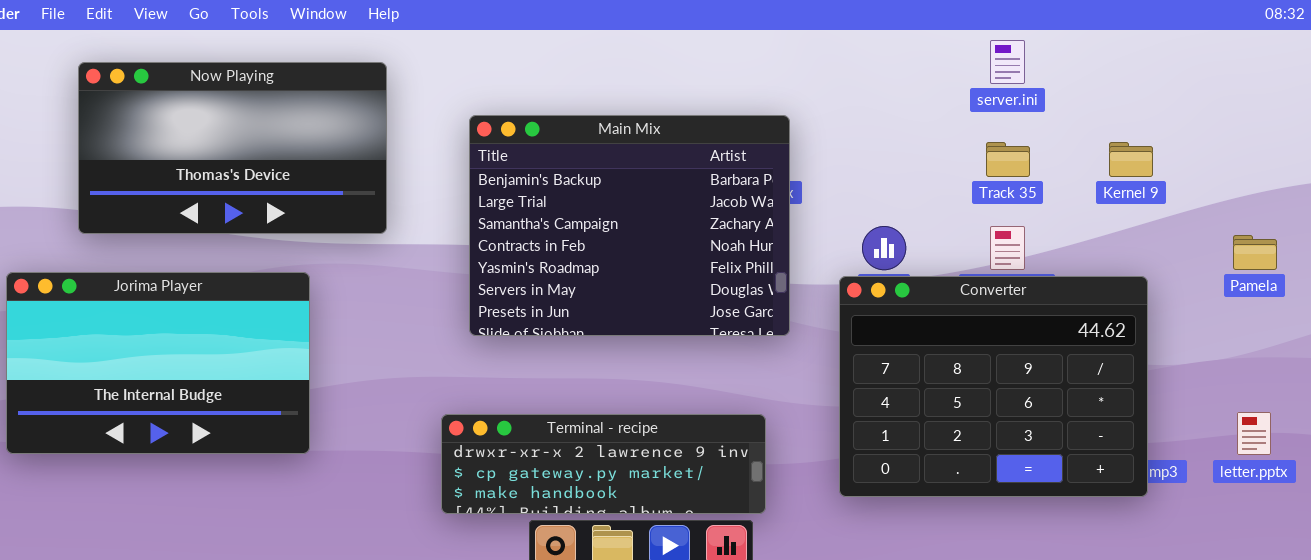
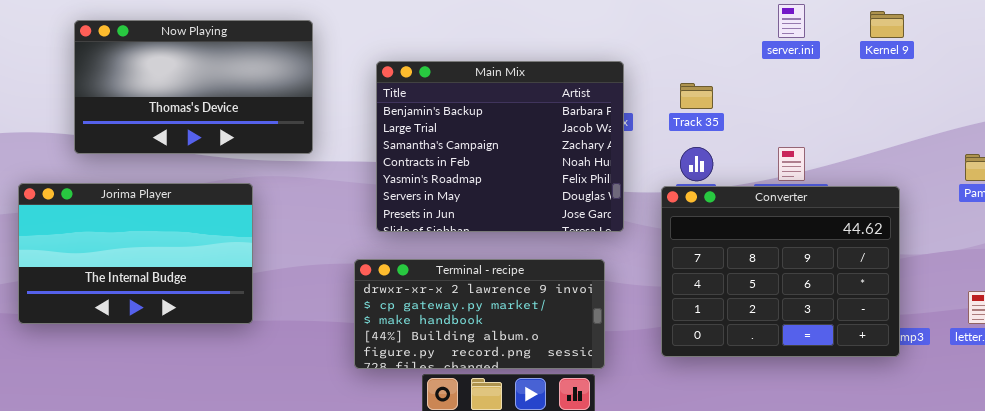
Track 35: [986,142,1030,177] -> [680,83,713,109], moved
Kernel 9: [1109,142,1153,177] -> [870,11,904,38], moved
Terminal - recipe: [441,414,766,514] -> [354,259,605,369], resized

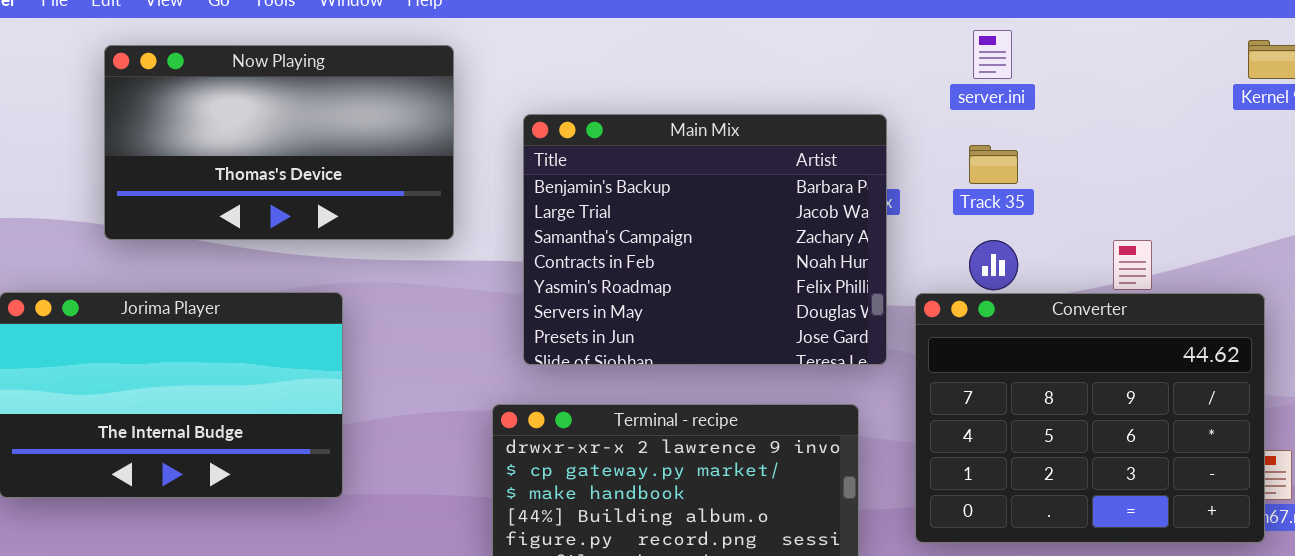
server.ini: [778,4,805,38] -> [973,30,1012,79], moved
Now Playing: [74,20,313,154] -> [104,45,454,240], moved
Converter: [661,186,900,357] -> [915,293,1265,543], moved

